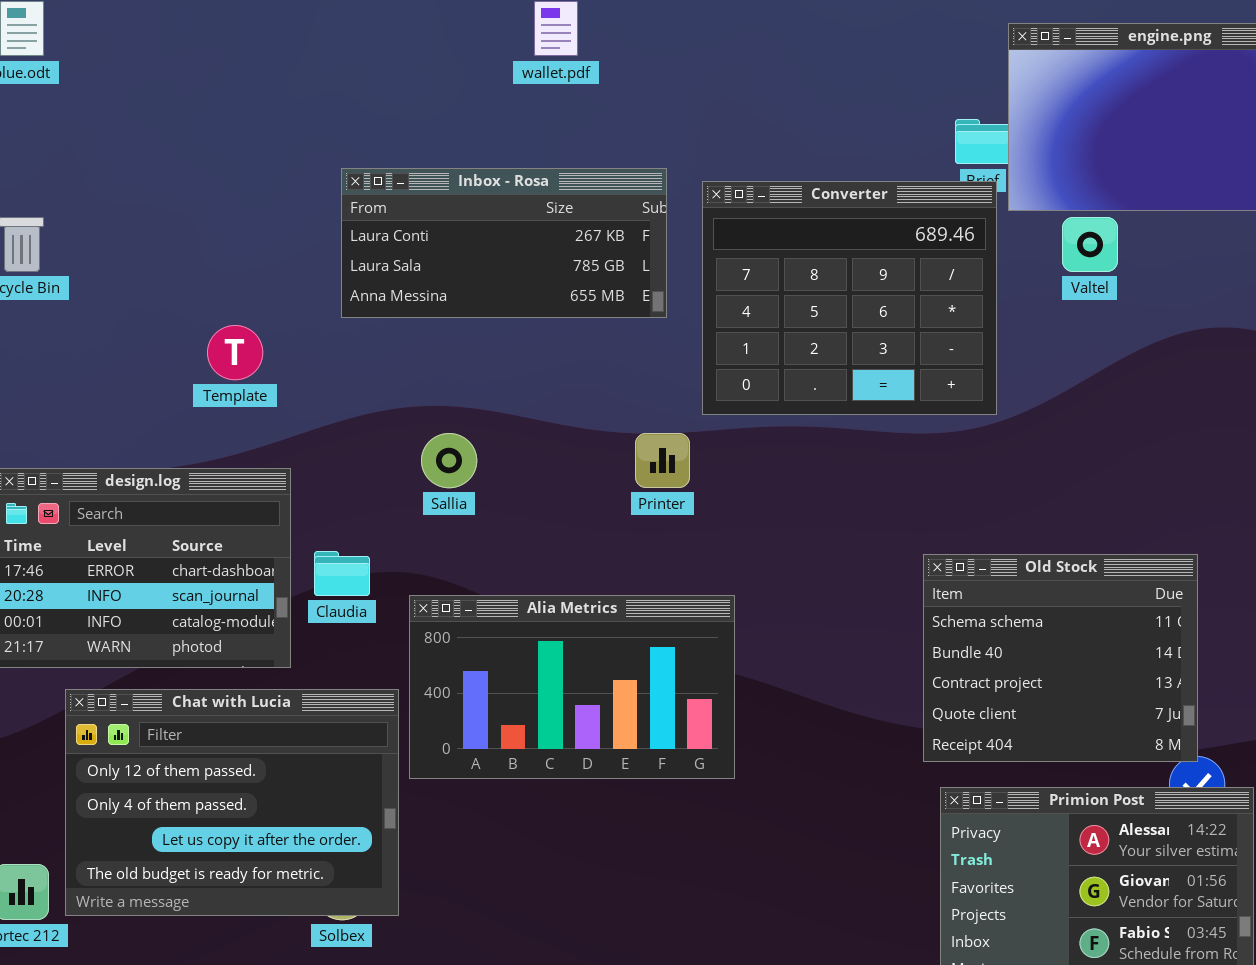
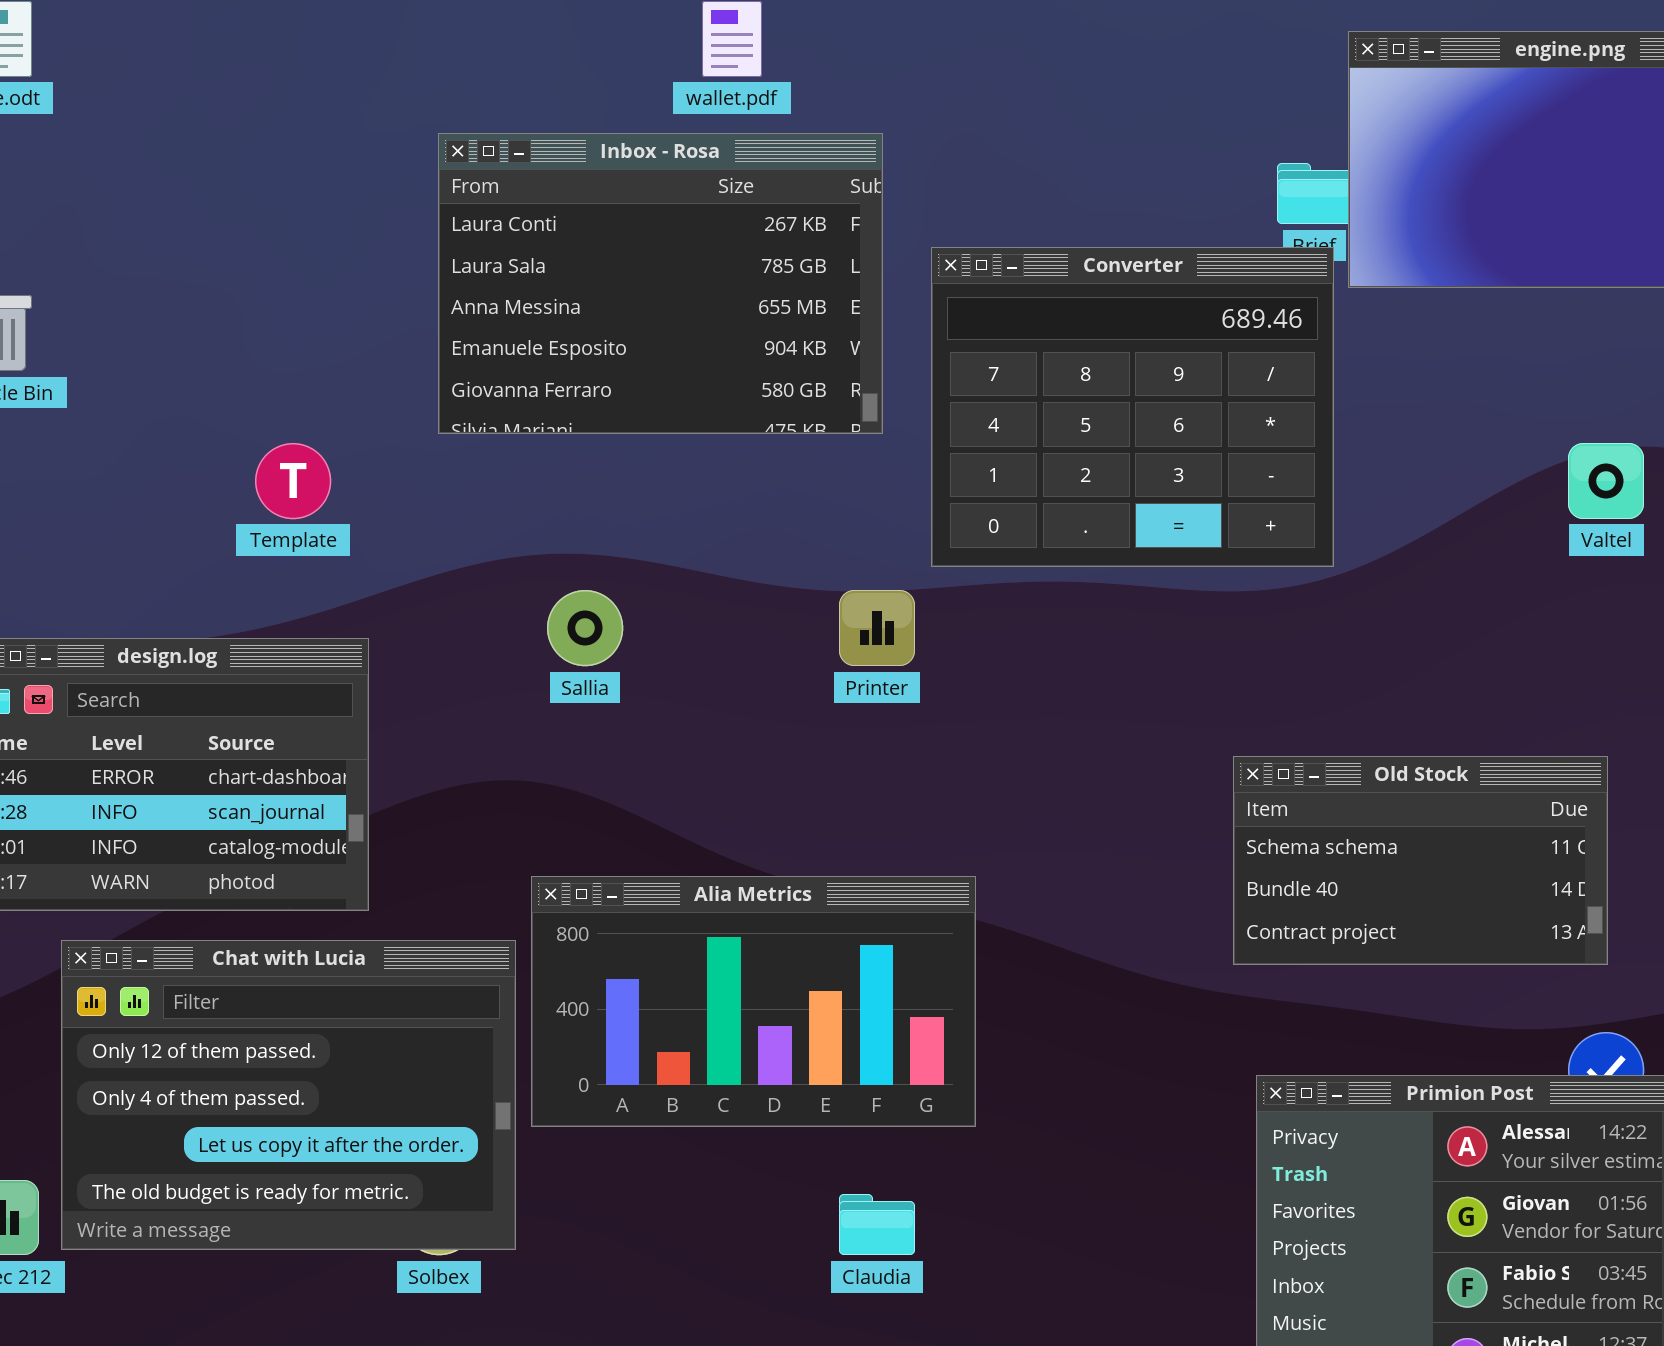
Inbox - Rosa: [341,168,667,318] -> [438,133,883,434], resized
Valtel: [1062,217,1118,272] -> [1568,443,1644,519], moved
Claudia: [314,551,370,596] -> [839,1194,915,1255], moved
Old Stock: [923,554,1198,762] -> [1233,756,1608,965], resized
Alia Metrics: [409,595,735,779] -> [531,876,976,1127], moved

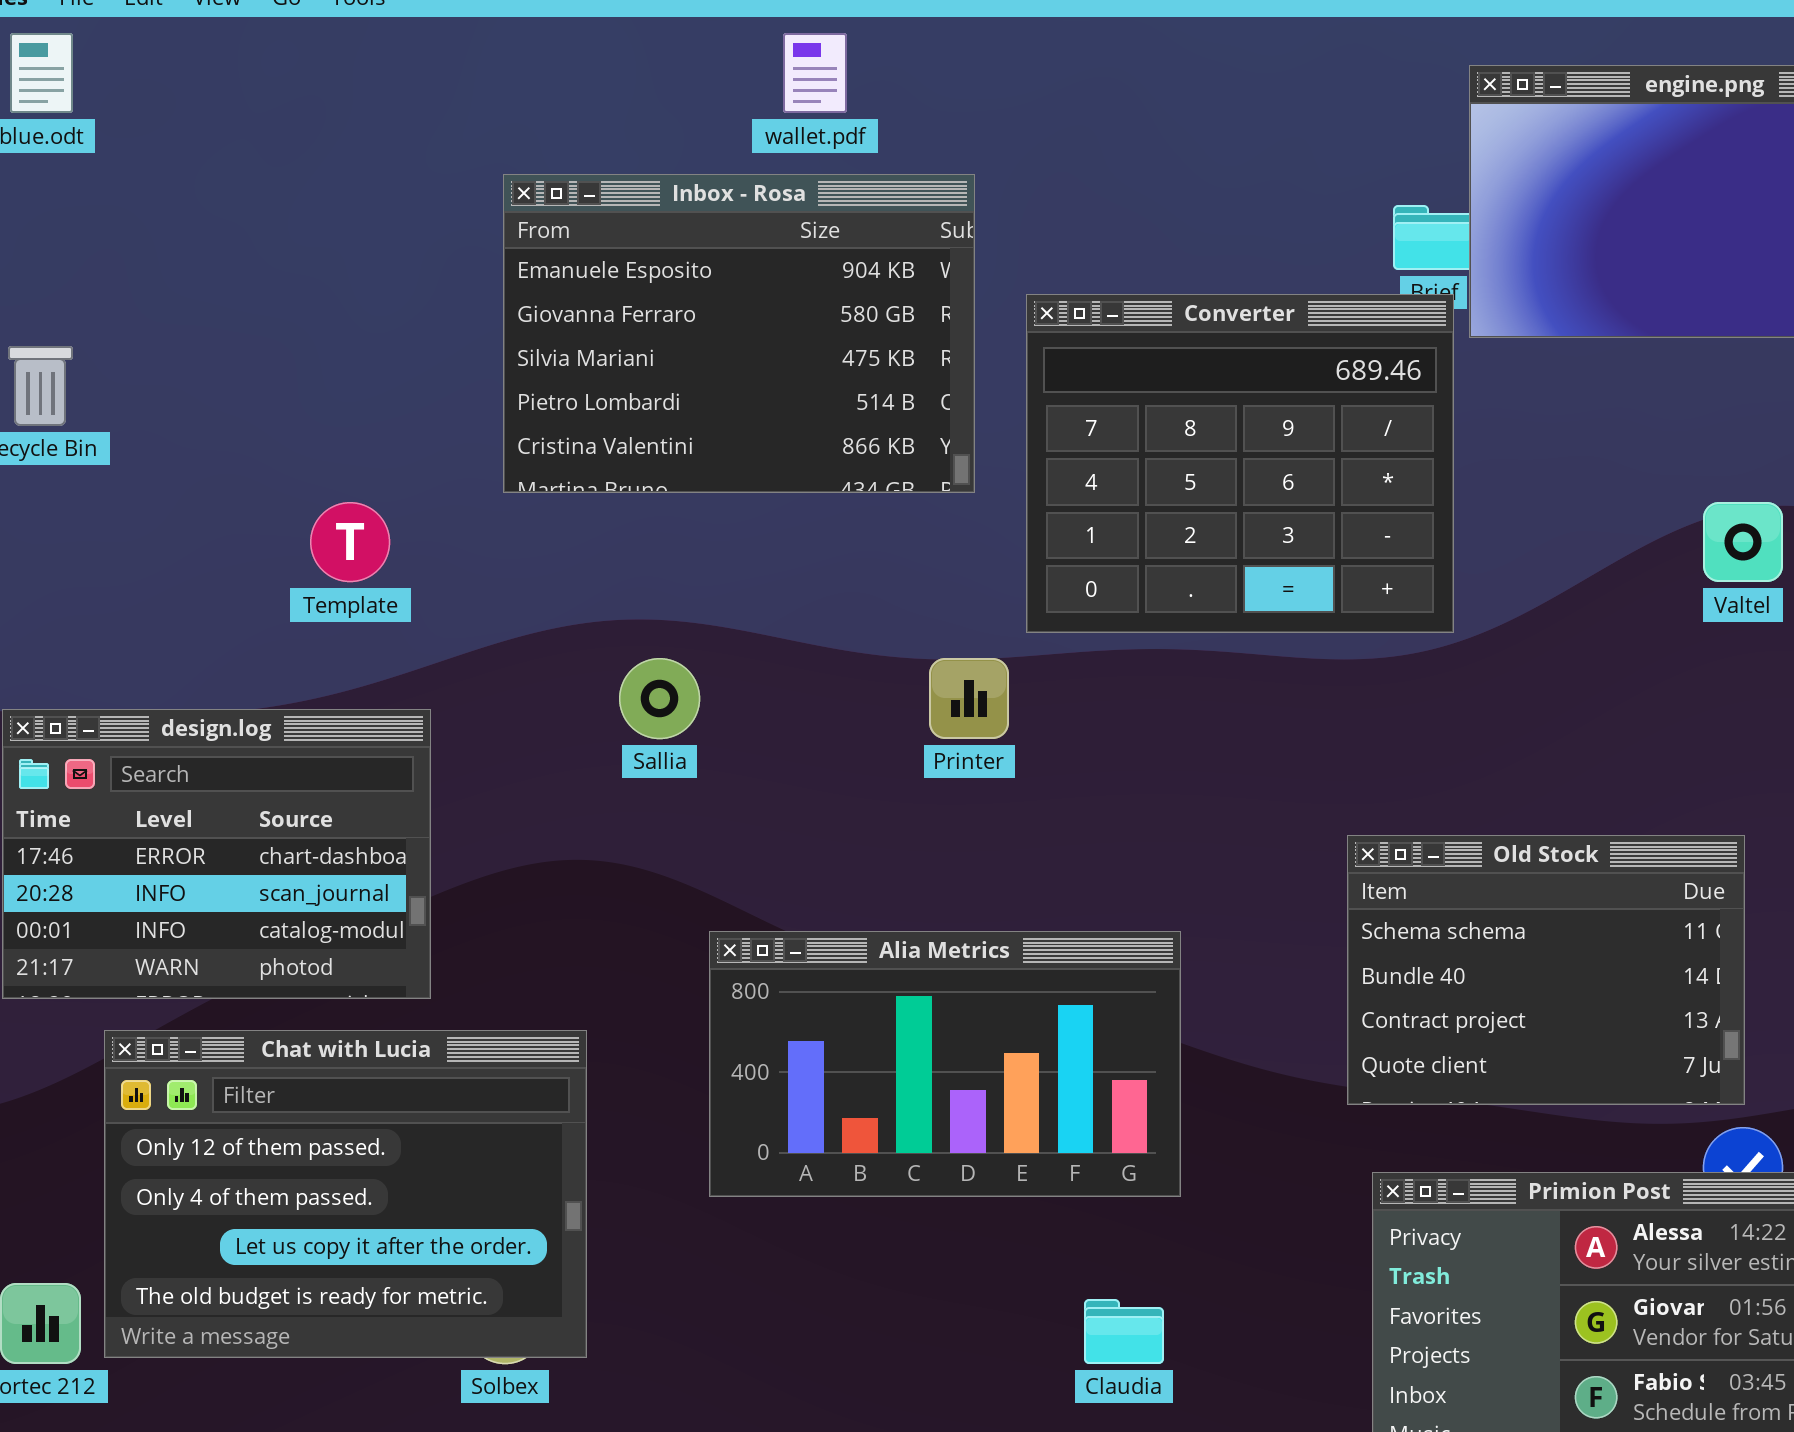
Inbox - Rosa: [438,133,883,434] -> [503,174,975,493], scrolled down 3 rows
Old Stock: [1233,756,1608,965] -> [1347,835,1745,1105], resized
Alia Metrics: [531,876,976,1127] -> [709,931,1181,1197], moved
Claudia: [839,1194,915,1255] -> [1084,1299,1164,1364], moved

